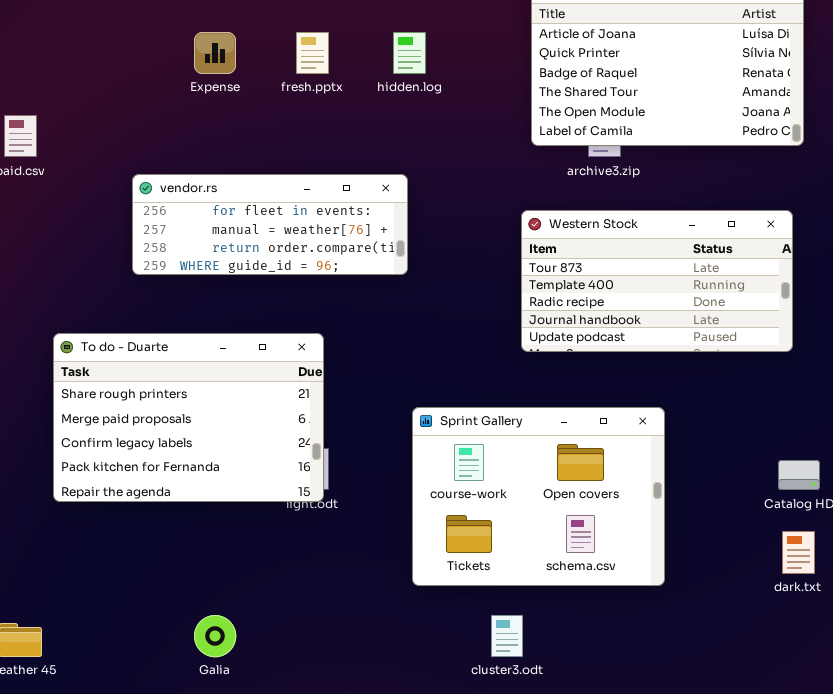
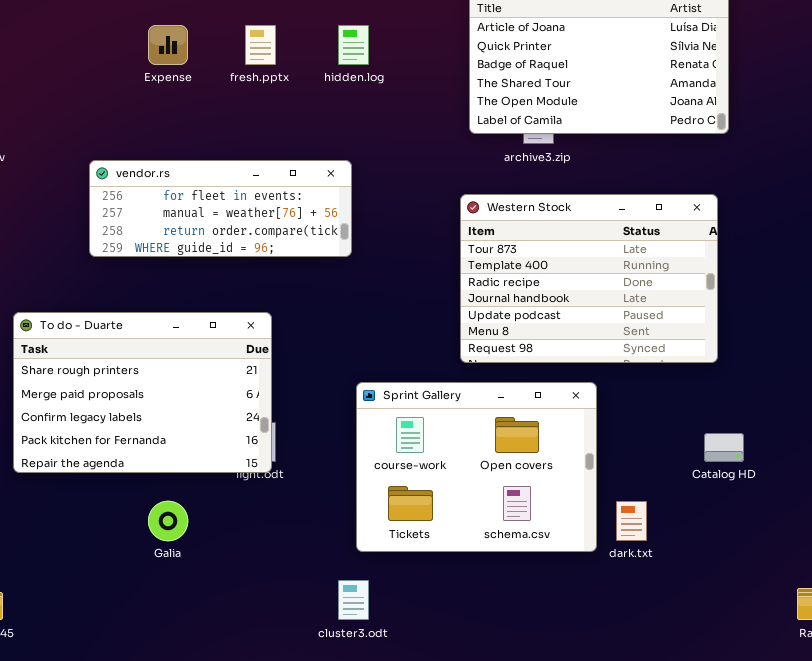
Western Stock: [521,210,793,352] -> [460,194,718,363], resized
dark.txt: [782,531,815,574] -> [616,501,647,541], moved
Galia: [194,615,236,657] -> [148,501,188,541], moved
cluster3.odt: [491,615,523,657] -> [338,580,369,620], moved

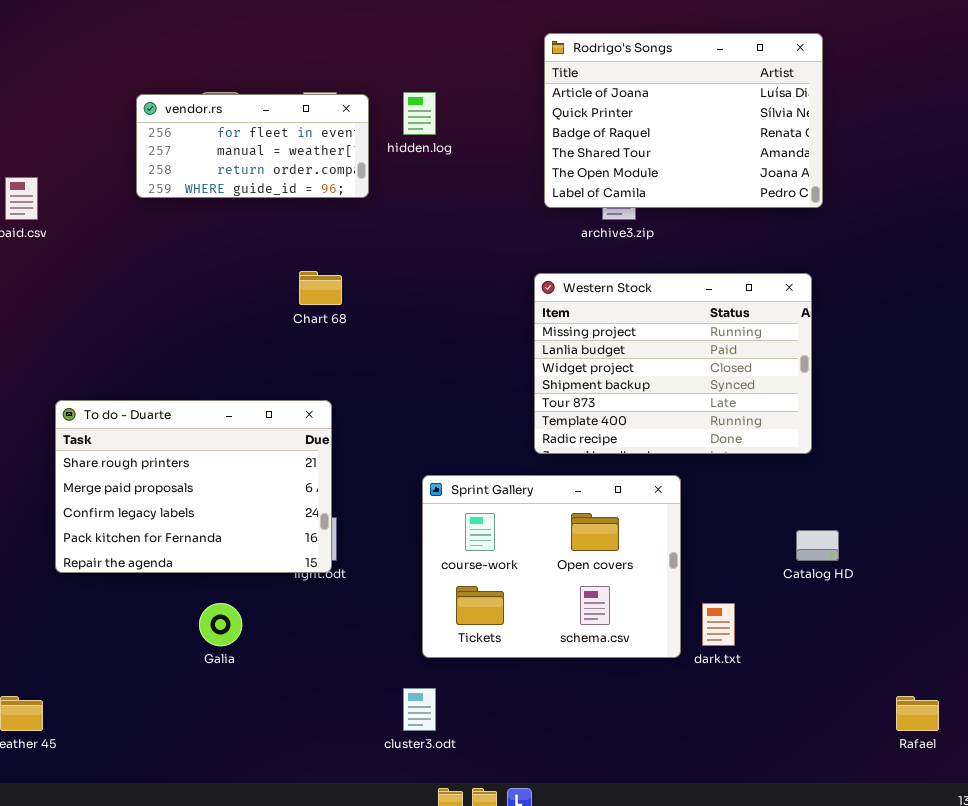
vendor.rs: [89,160,352,257] -> [136,94,369,198], moved, resized
Western Stock: [460,194,718,363] -> [534,273,812,454], scrolled up 4 rows

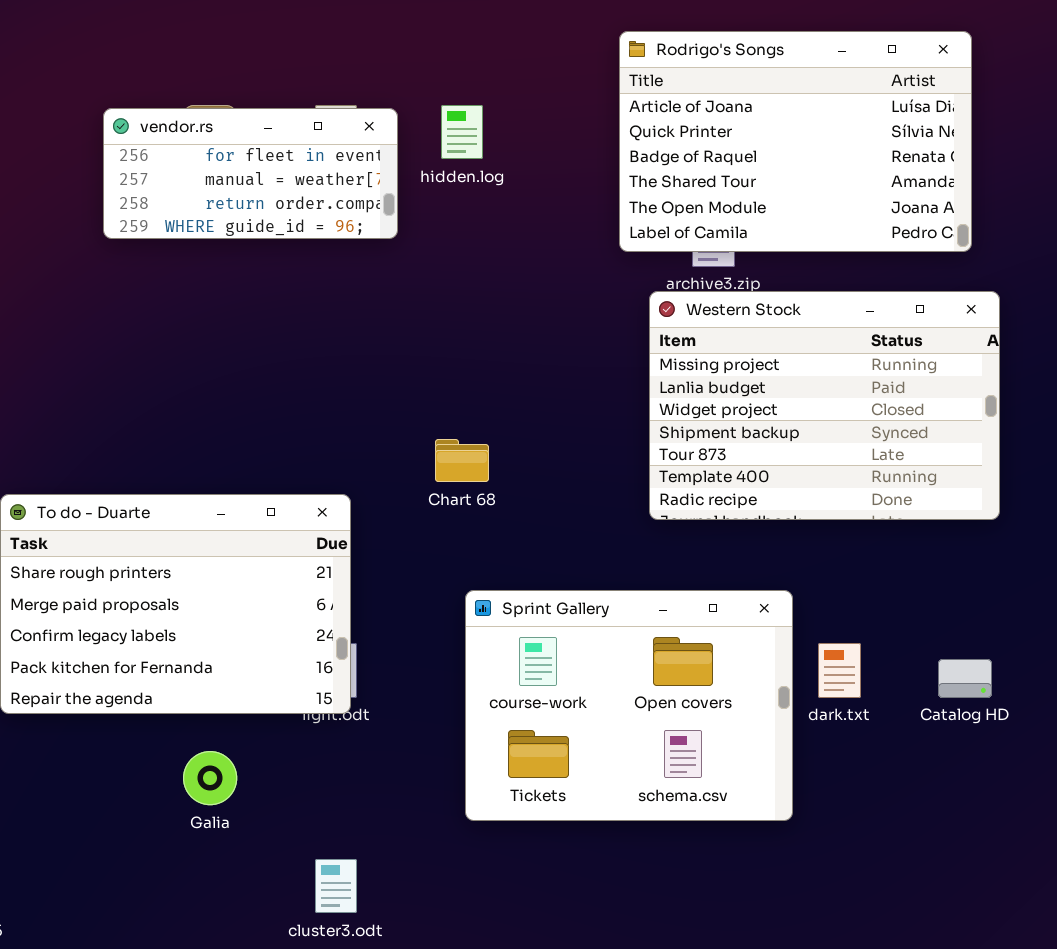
Chart 68: [299,271,342,305] -> [435,439,489,482], moved
Western Stock: [534,273,812,454] -> [649,291,1000,520], moved
dark.txt: [702,603,735,646] -> [818,643,861,698], moved
cluster3.odt: [403,688,436,731] -> [315,859,357,913], moved

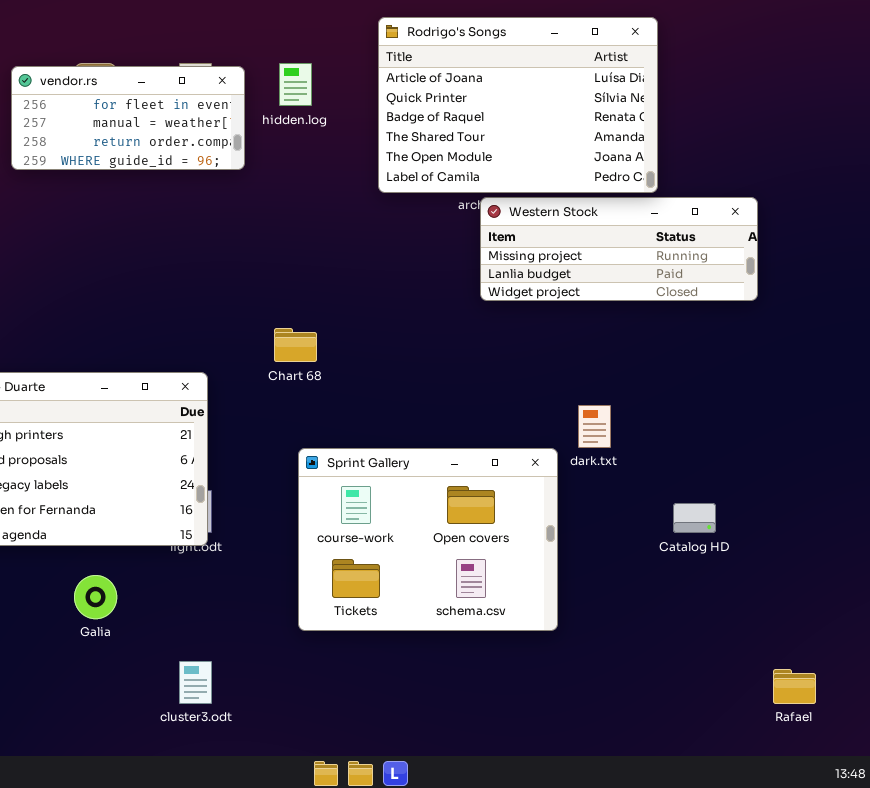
Rodrigo's Songs: [619,31,972,252] -> [378,17,658,193], moved
Western Stock: [649,291,1000,520] -> [480,197,758,301], moved, resized
dark.txt: [818,643,861,698] -> [578,405,611,448], moved

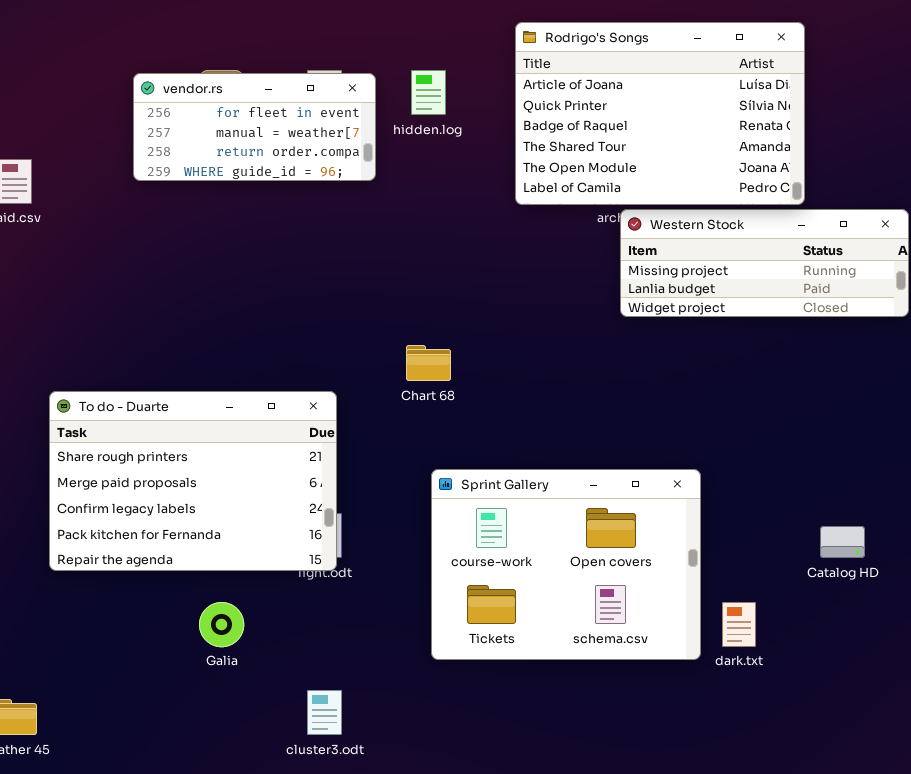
dark.txt: [578,405,611,448] -> [722,602,756,647], moved

